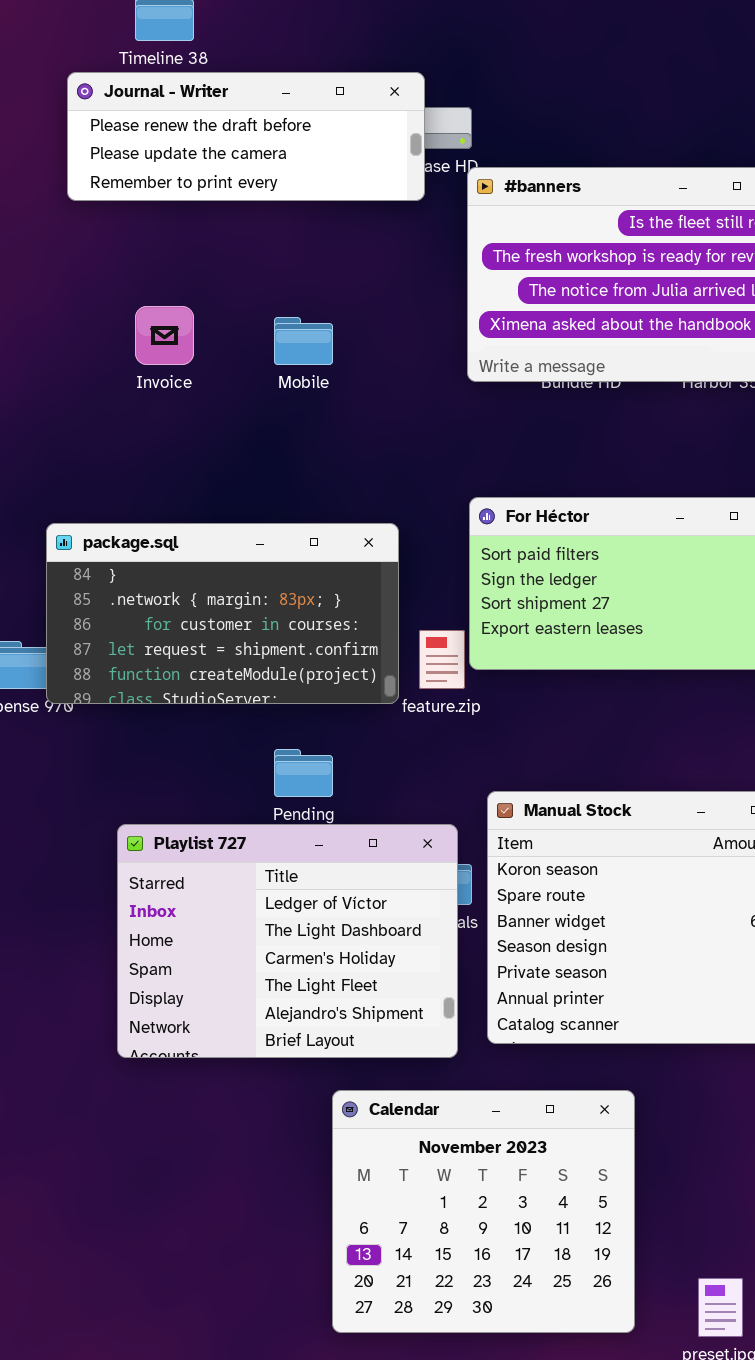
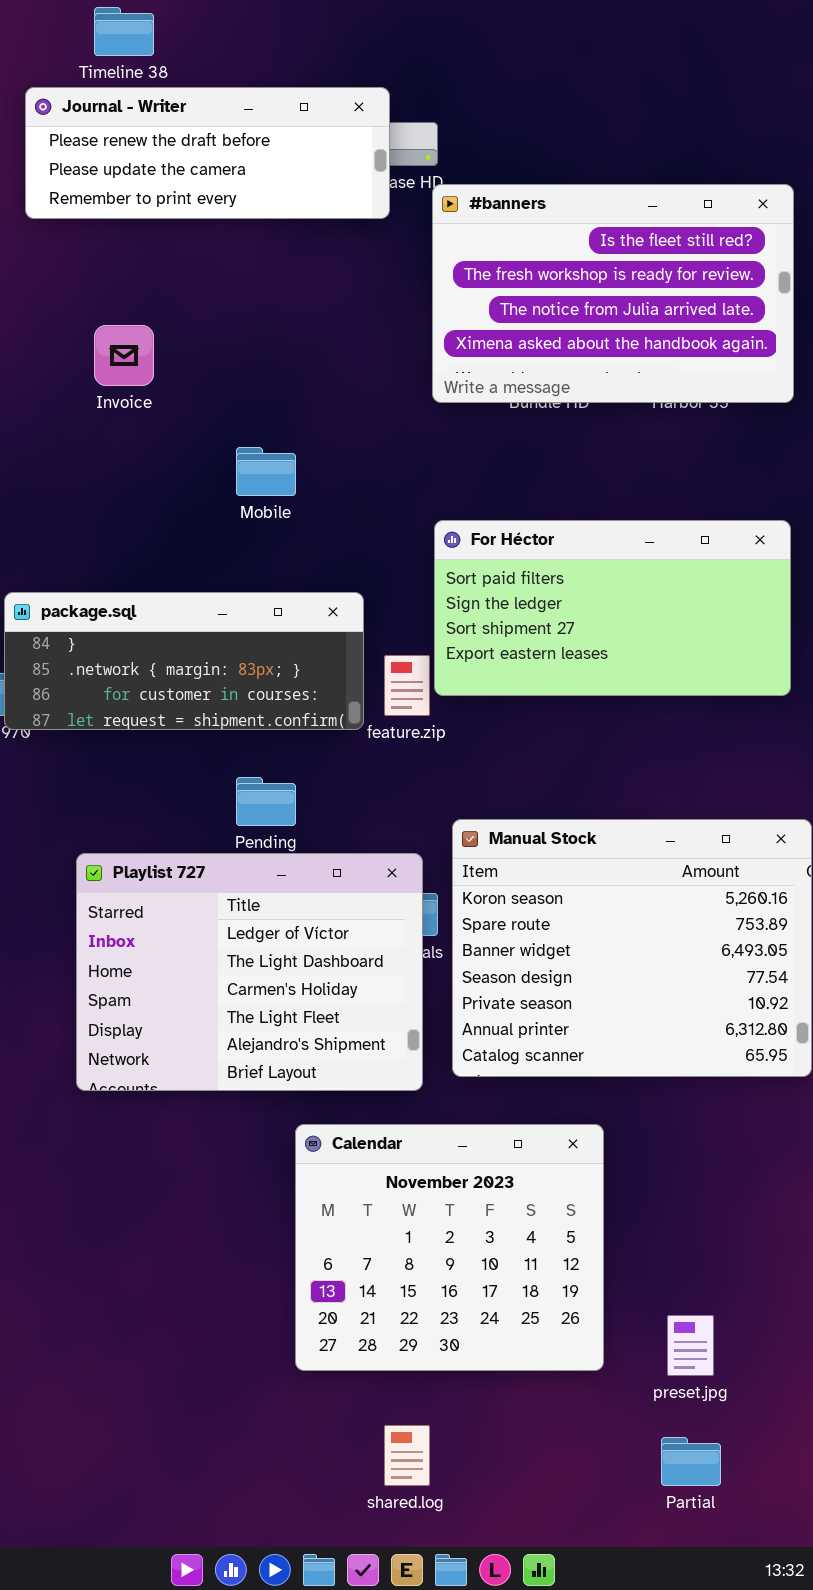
Mobile: [274,317,333,365] -> [236,447,296,496], moved
package.sql: [46,523,399,704] -> [4,592,364,730], resized

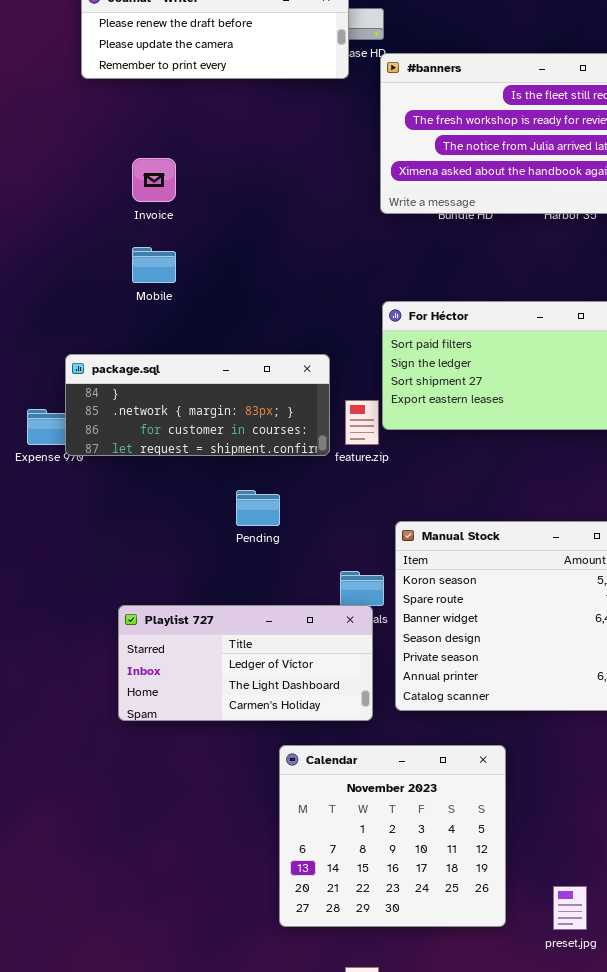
Mobile: [236,447,296,496] -> [132,247,176,283], moved
Playlist 727: [76,853,423,1091] -> [118,605,373,721], resized

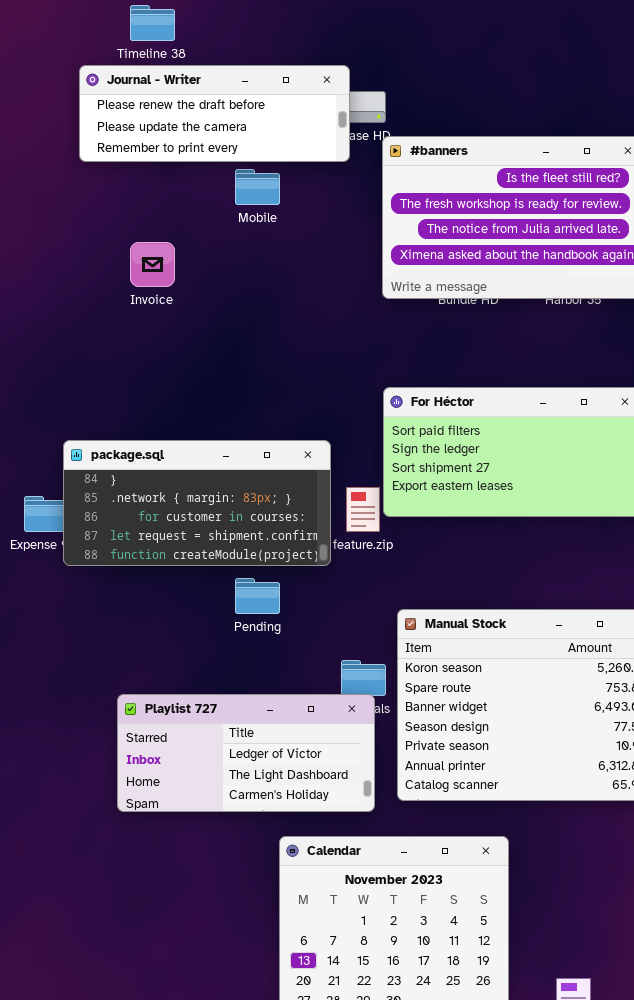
Mobile: [132,247,176,283] -> [235,169,280,205], moved
package.sql: [65,354,330,456] -> [63,440,331,566], resized

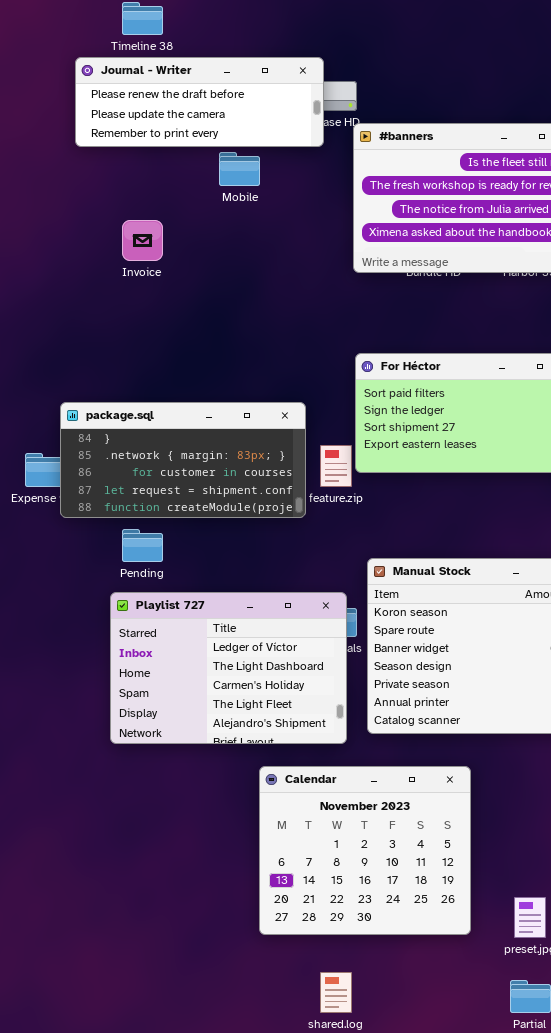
Pending: [235,578,280,614] -> [122,529,163,562], moved
Playlist 727: [117,694,375,812] -> [110,592,347,744], resized

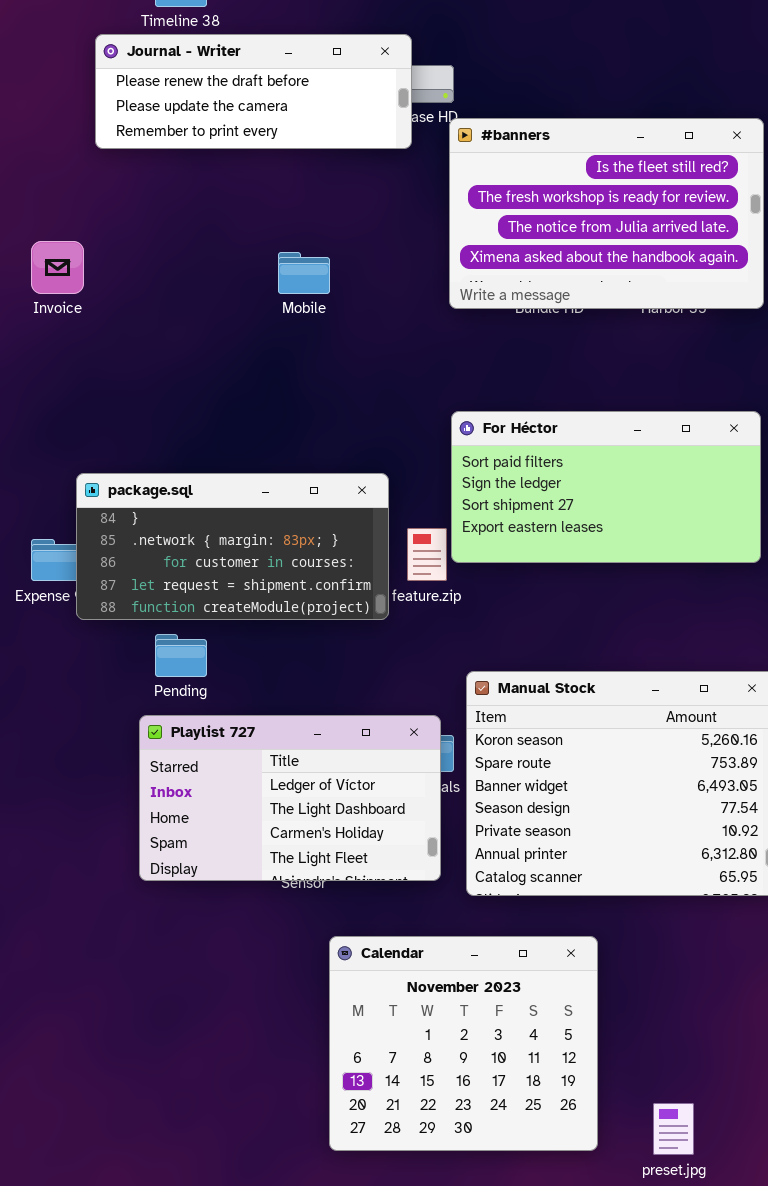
Mobile: [219,152,260,186] -> [278,252,330,294], moved
Invoice: [122,220,163,261] -> [31,241,84,294], moved
Playlist 727: [110,592,347,744] -> [139,715,441,881], resized

